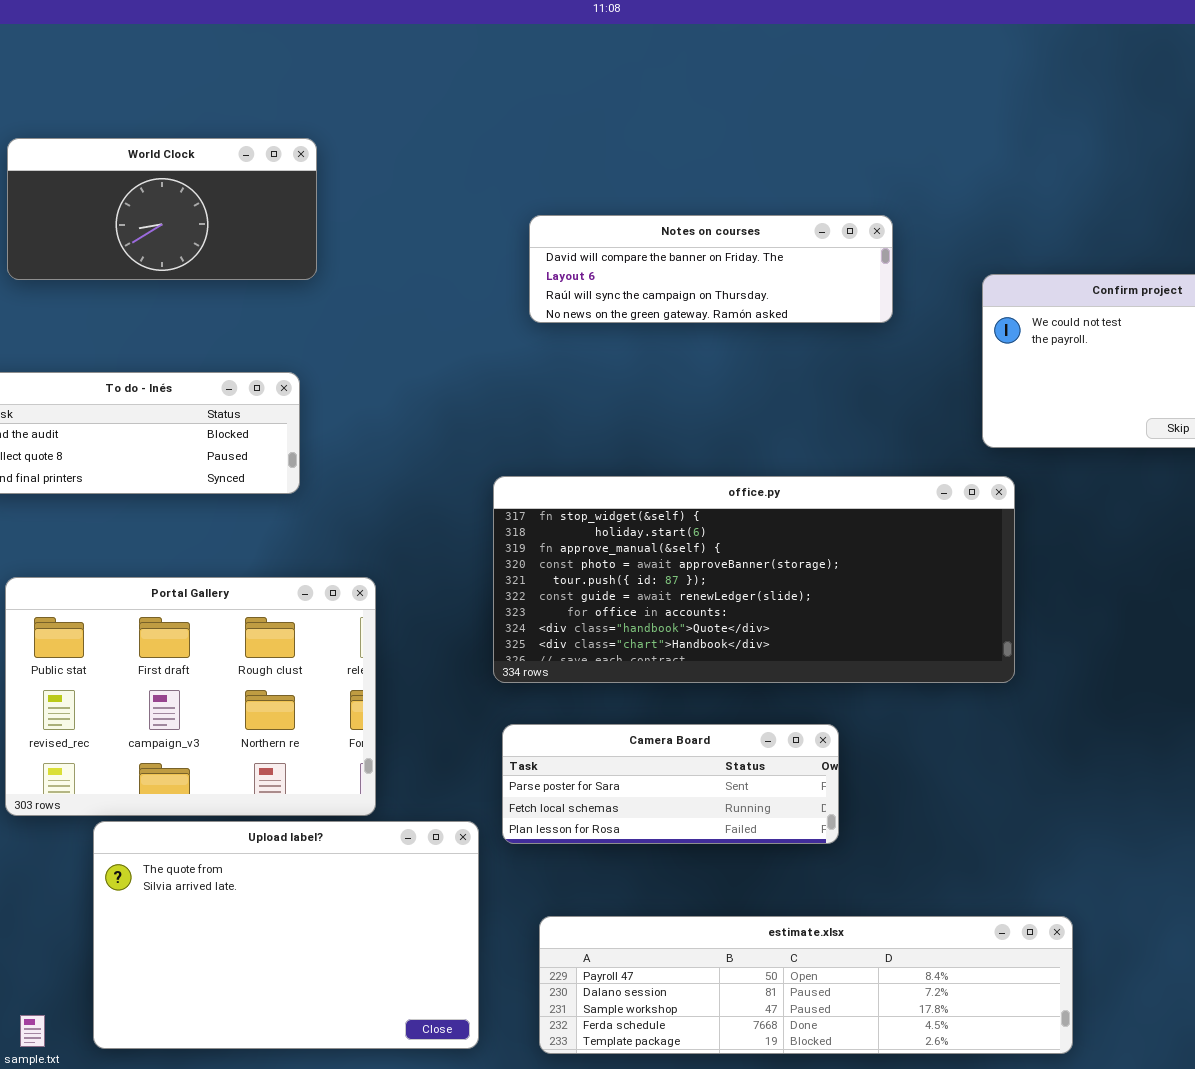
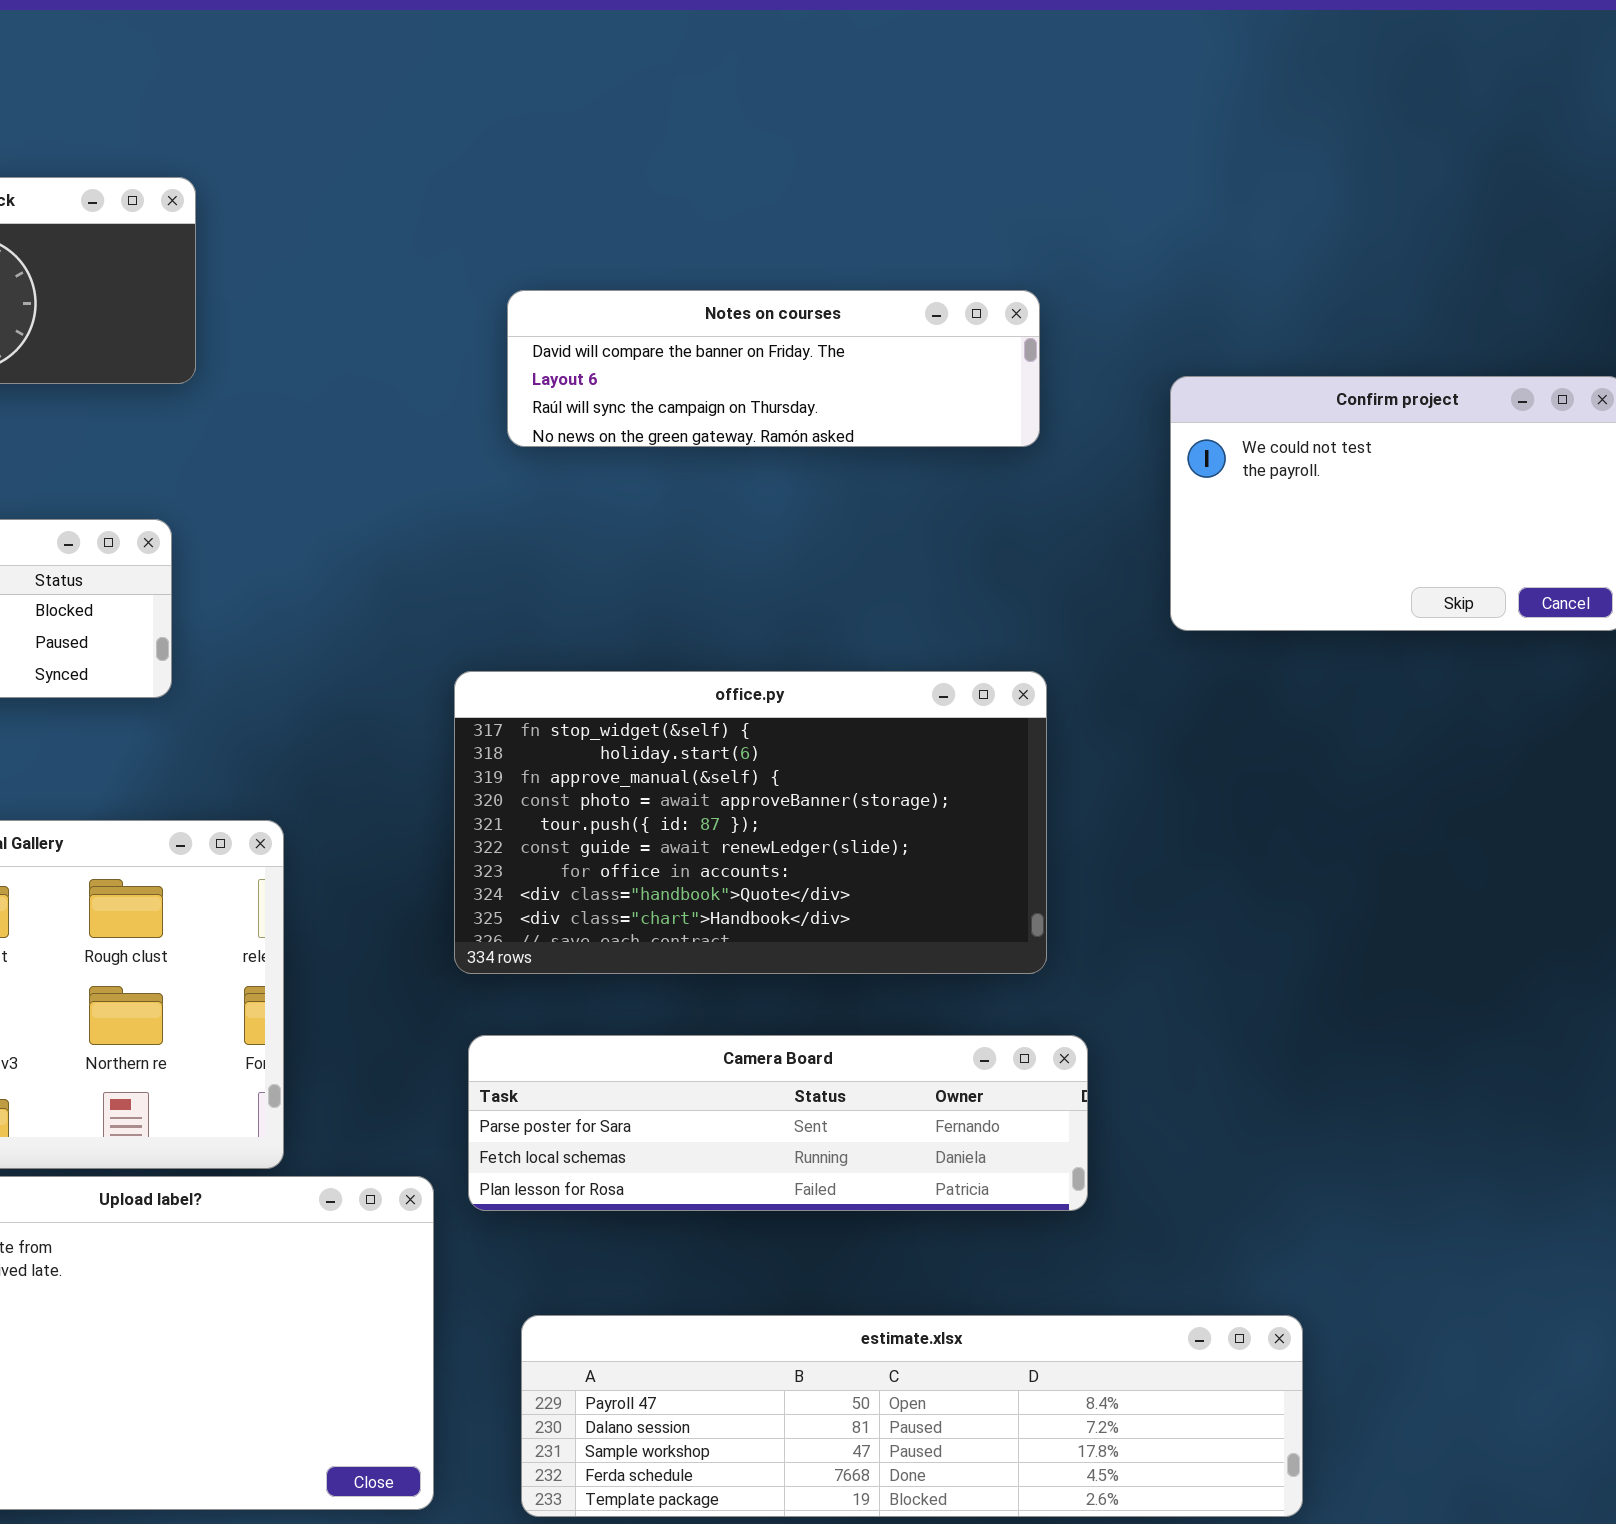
office.py: [493,476,1015,683] -> [454,671,1047,974], resized
Camera Board: [502,724,839,844] -> [468,1035,1088,1211], resized

